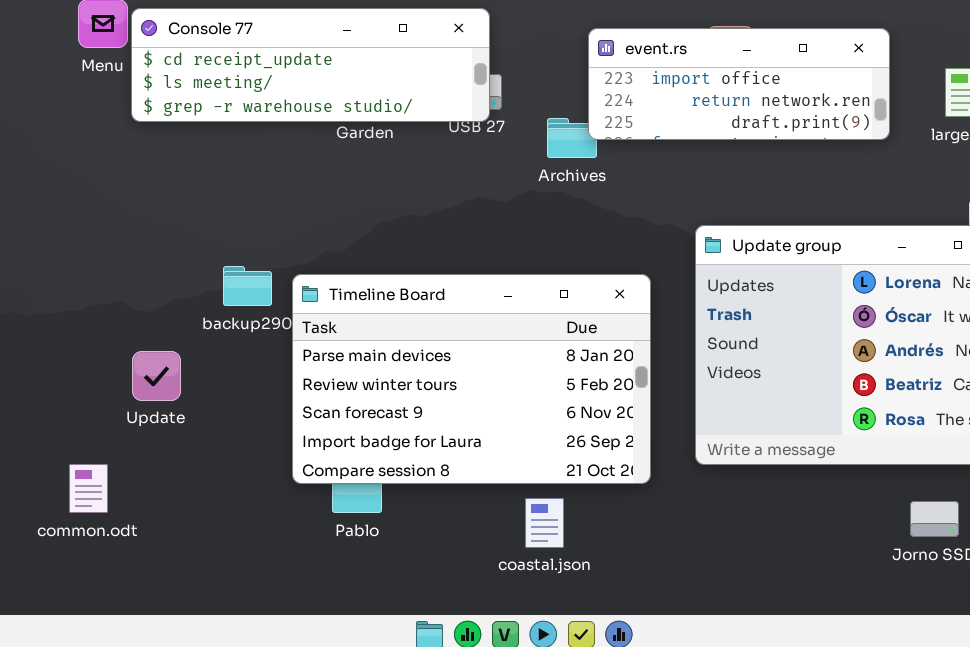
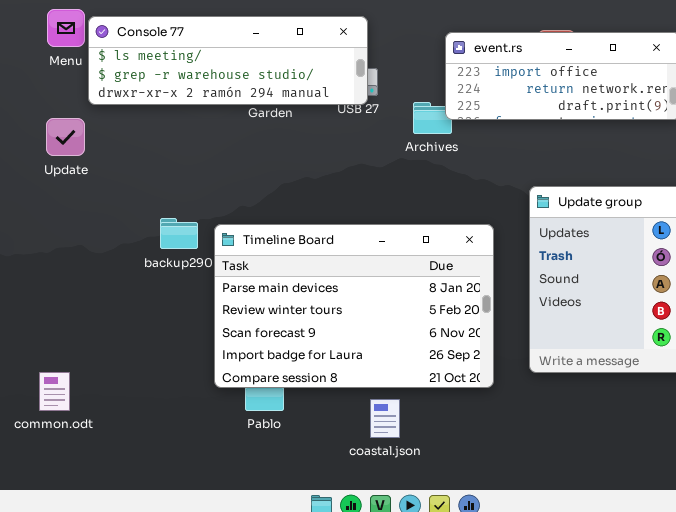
Console 77: [131,8,490,122] -> [88,16,368,105], scrolled down 1 row
Update: [132,351,181,401] -> [46,118,85,156], moved
coastal.json: [525,498,564,548] -> [370,399,400,438], moved

